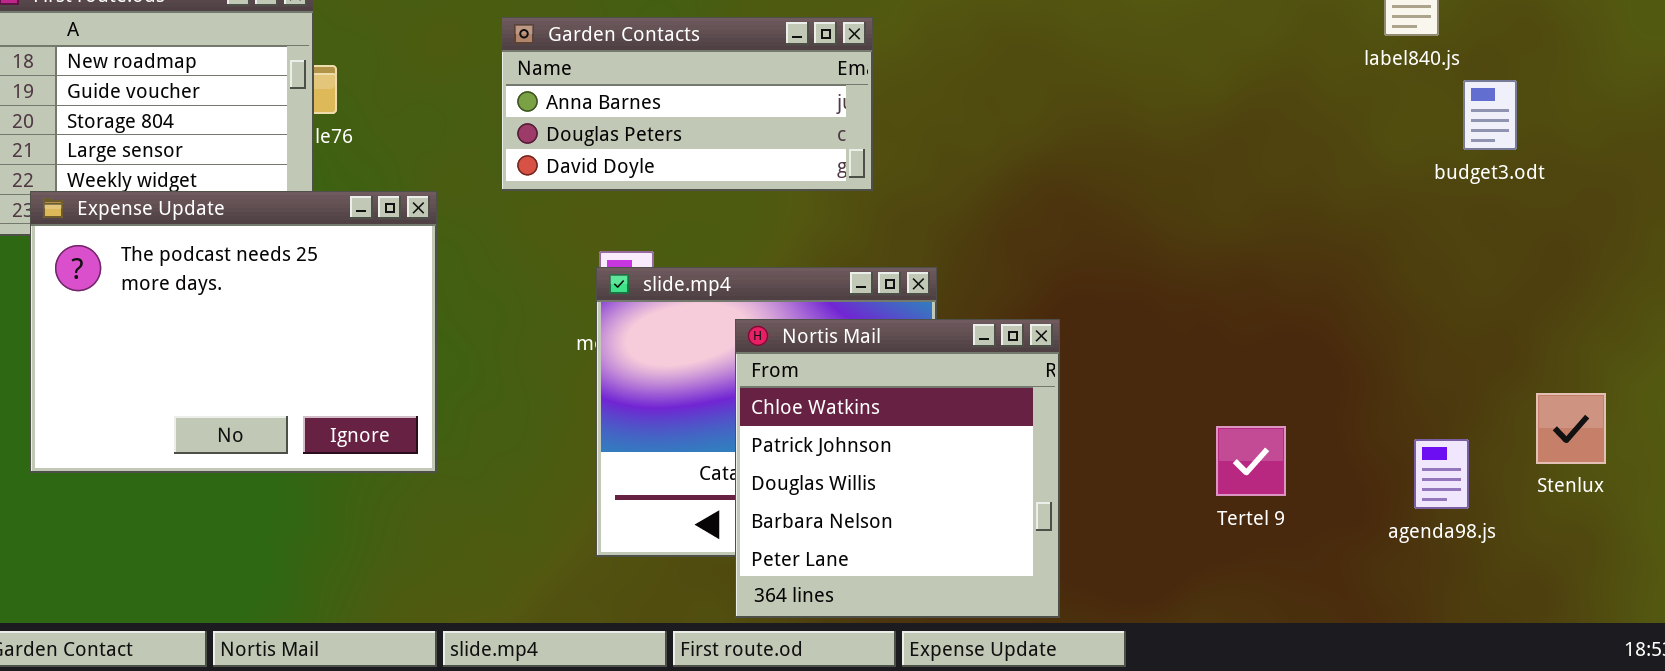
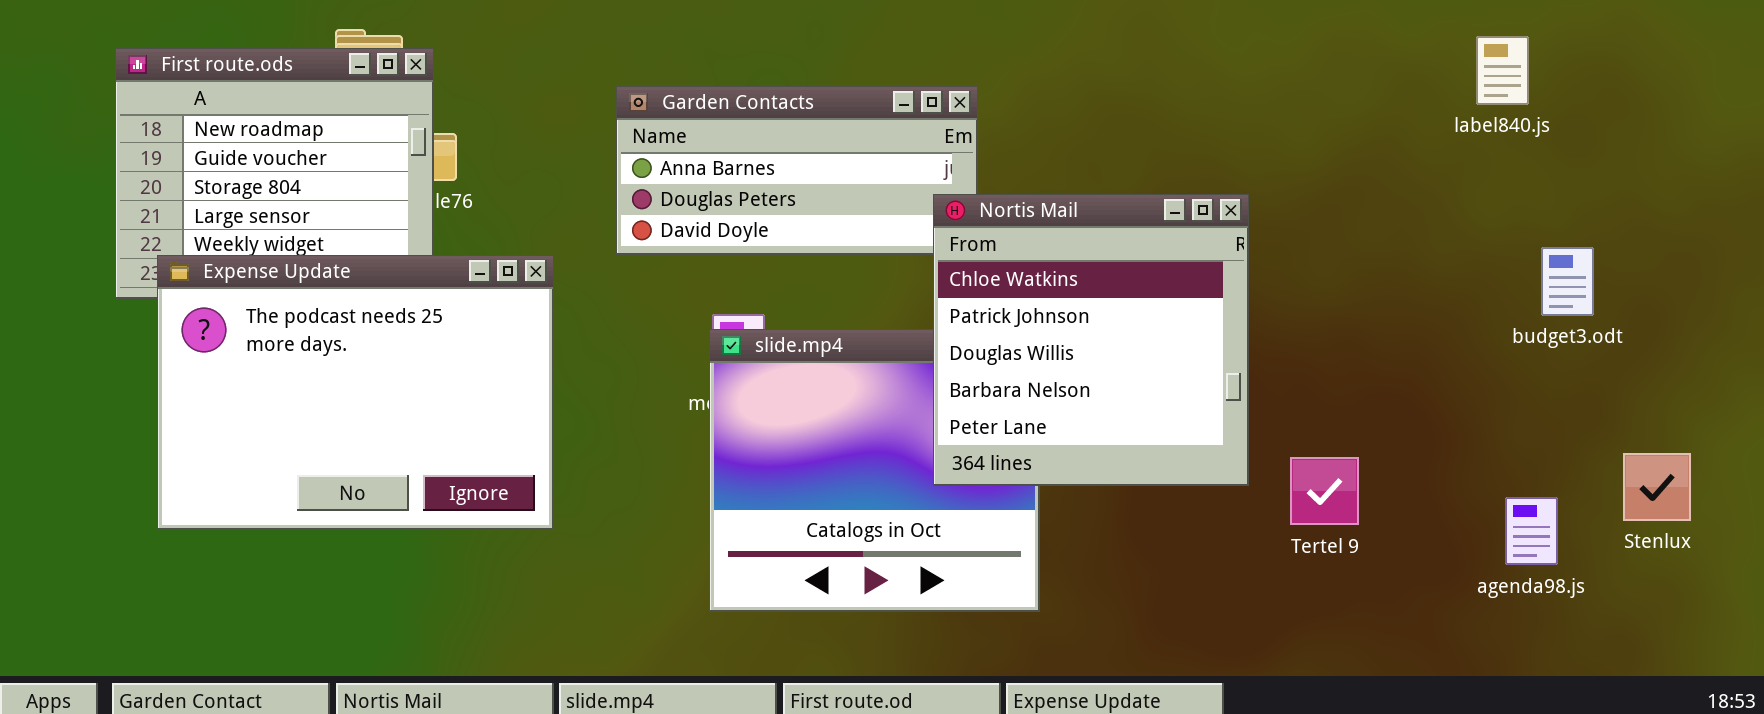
budget3.odt: [1463,80,1517,150] -> [1541,247,1594,316], moved
Nortis Mail: [735,319,1060,618] -> [933,194,1249,486], moved
Tertel 9: [1216,426,1286,496] -> [1290,457,1359,525], moved

